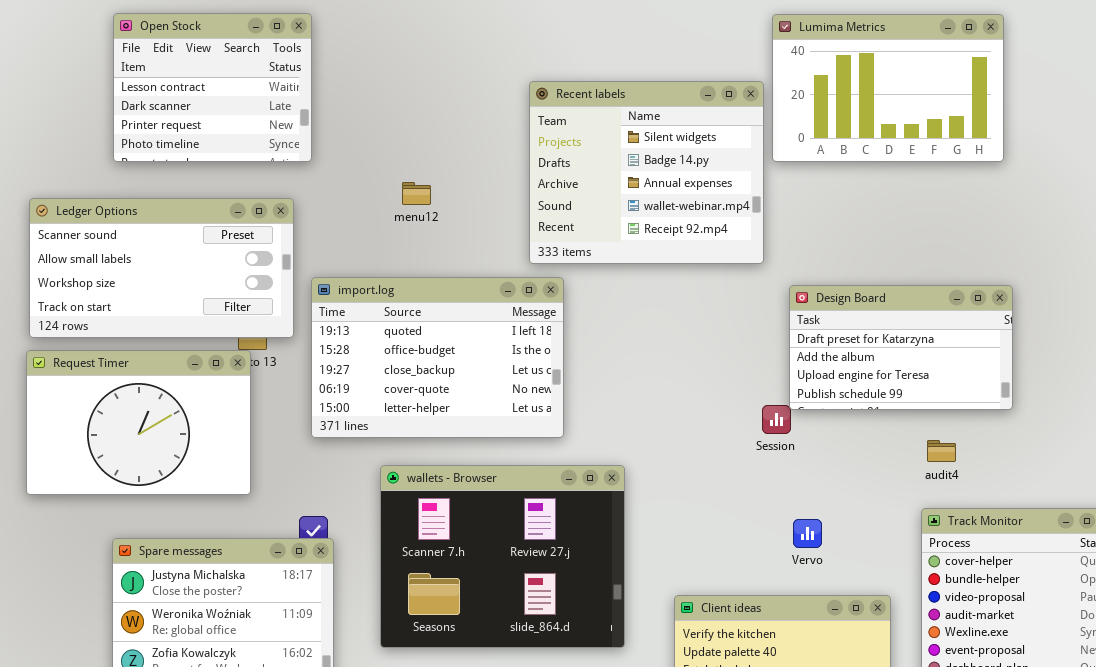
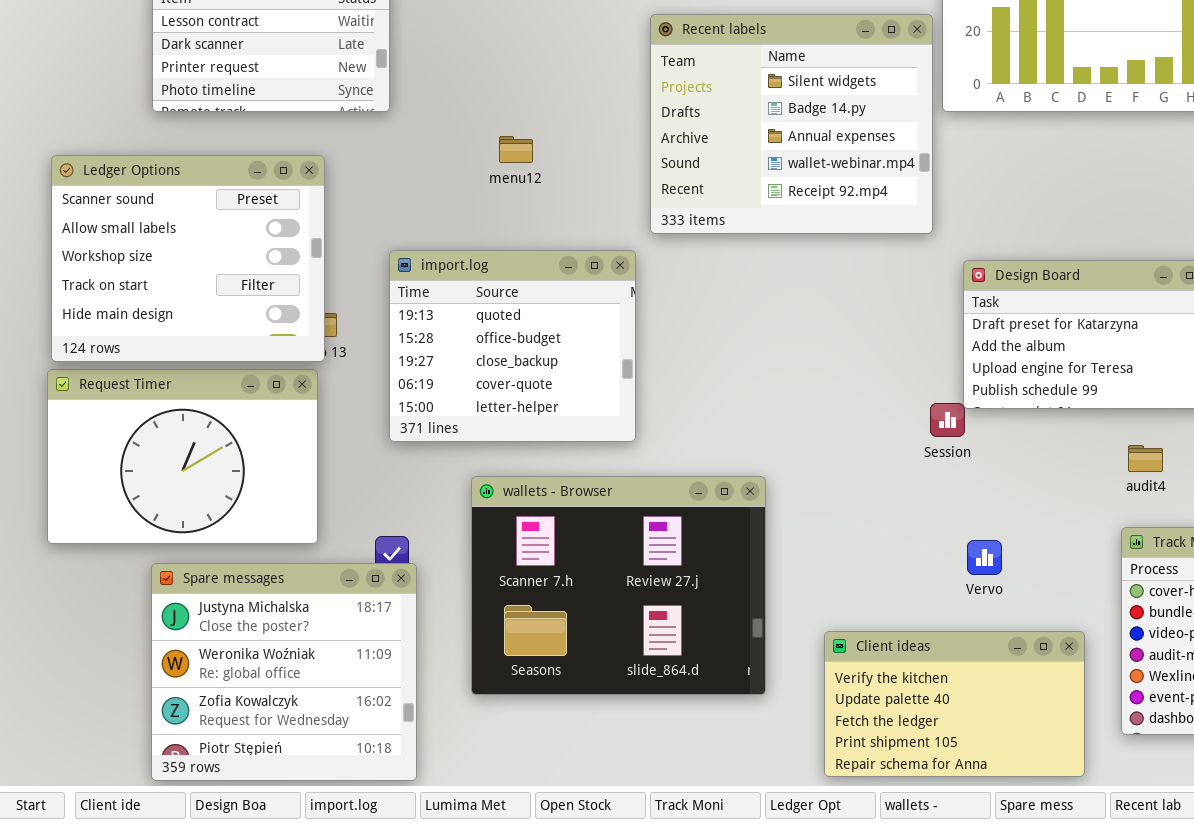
Ledger Options: [29,198,294,338] -> [51,155,325,362], resized
import.log: [311,277,564,438] -> [389,250,636,442], resized
Request Timer: [26,350,251,495] -> [47,369,318,544], moved

